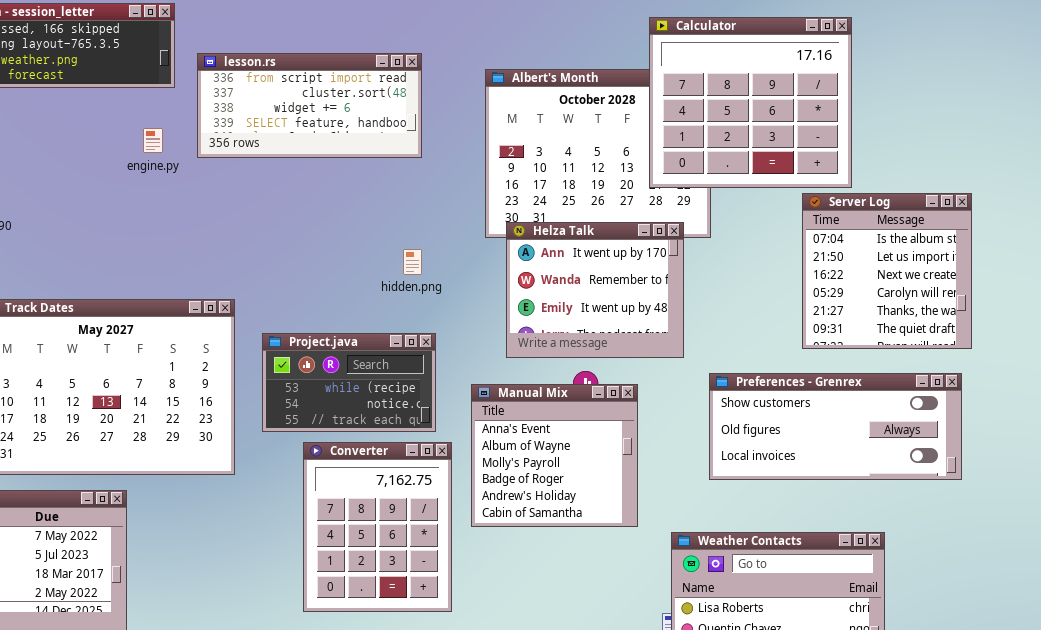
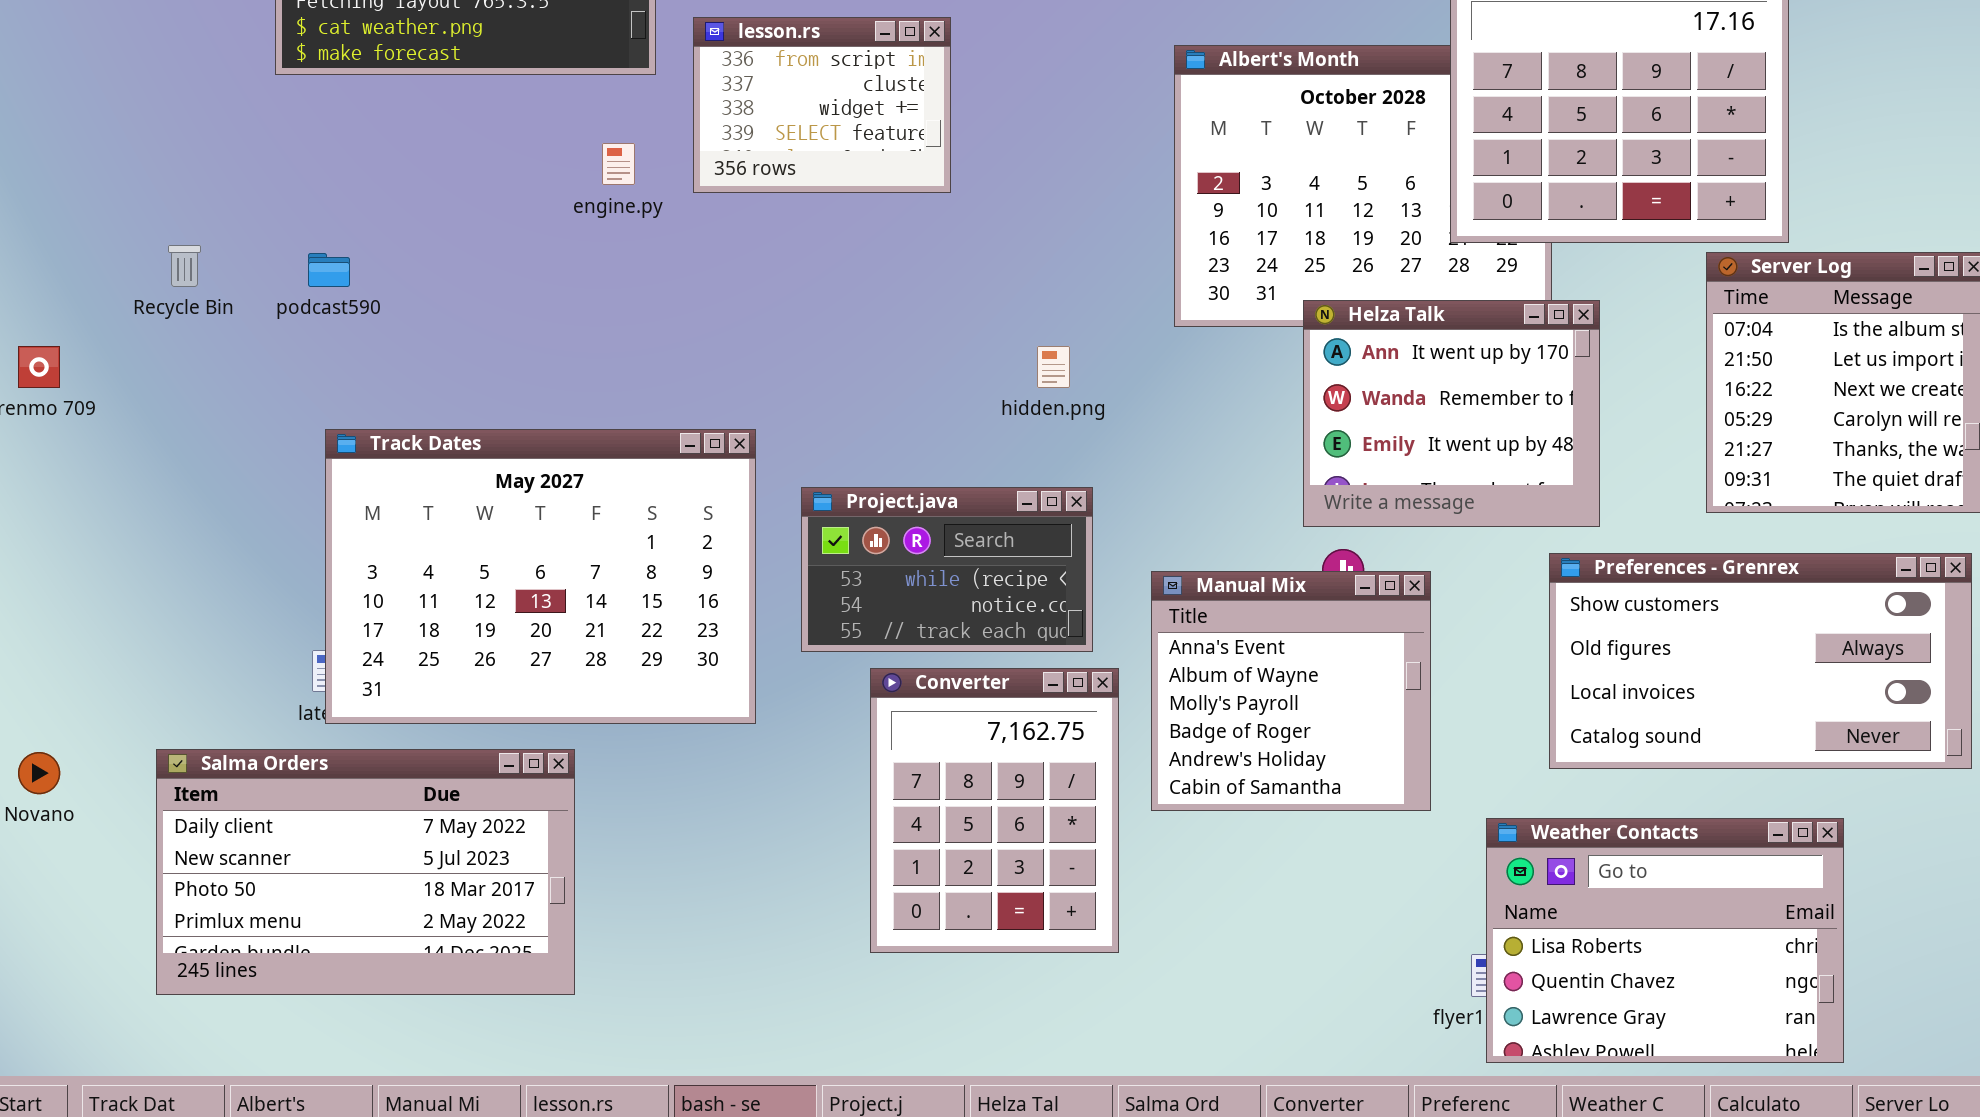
lesson.rs: [197,53,422,158] -> [693,17,951,193], resized
Helza Talk: [506,222,684,358] -> [1303,300,1600,527], moved
Preferences - Grenrex: [709,373,962,480] -> [1549,553,1972,769], resized

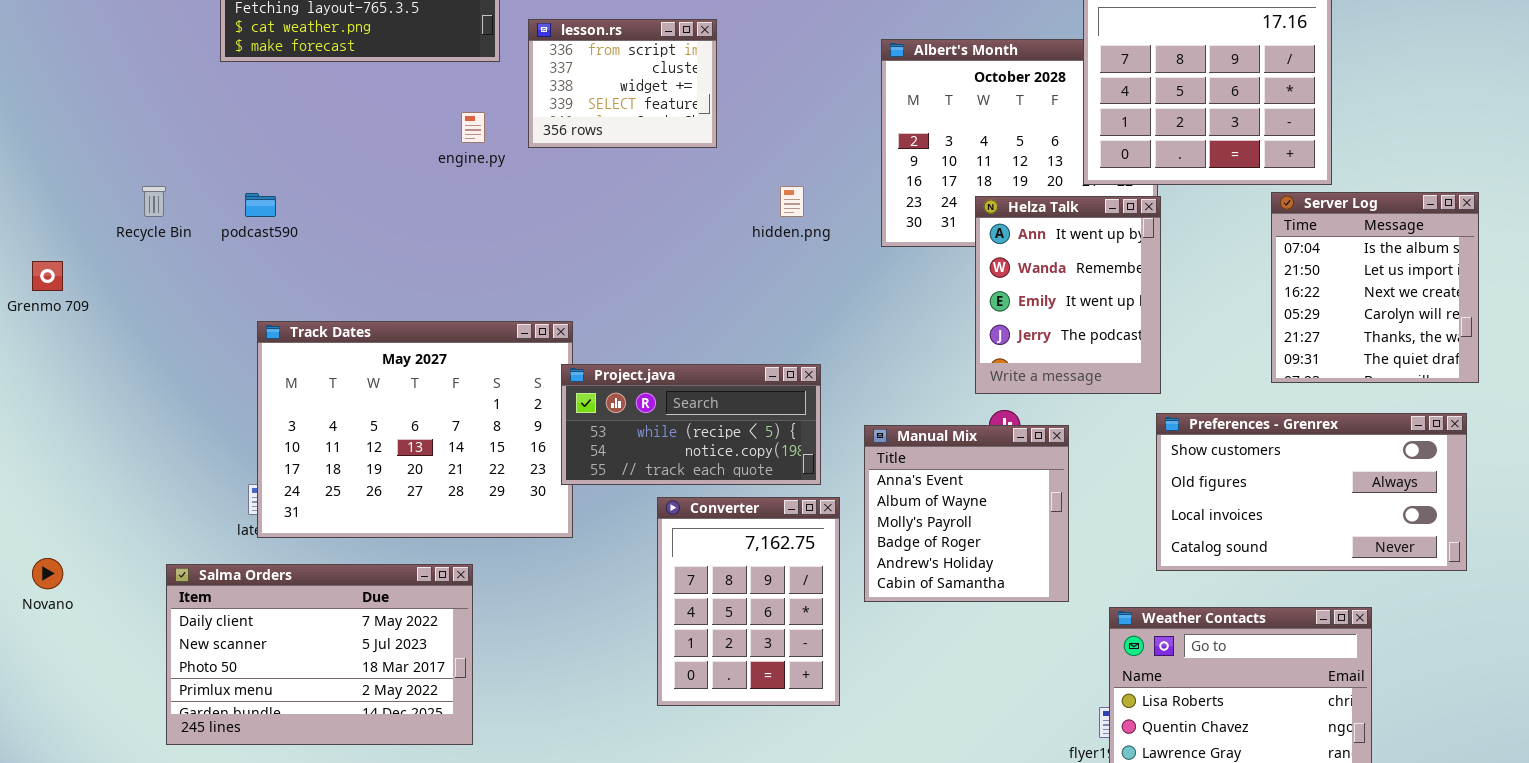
Helza Talk: [1303,300,1600,527] -> [975,196,1161,394], resized
hidden.png: [1037,346,1070,388] -> [780,186,804,217], moved
Project.java: [801,487,1093,652] -> [561,364,821,485], resized
Salma Orders: [156,749,575,995] -> [166,564,473,745], moved

